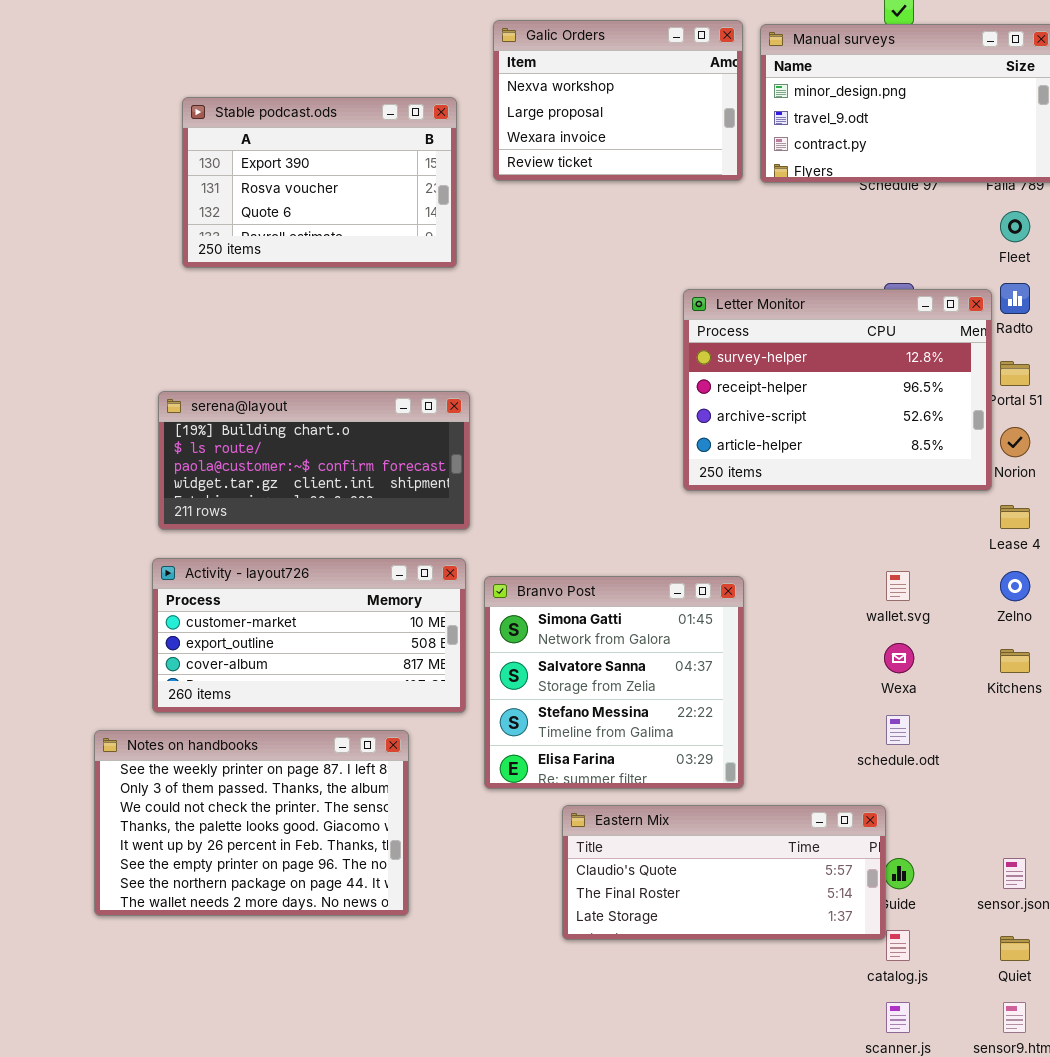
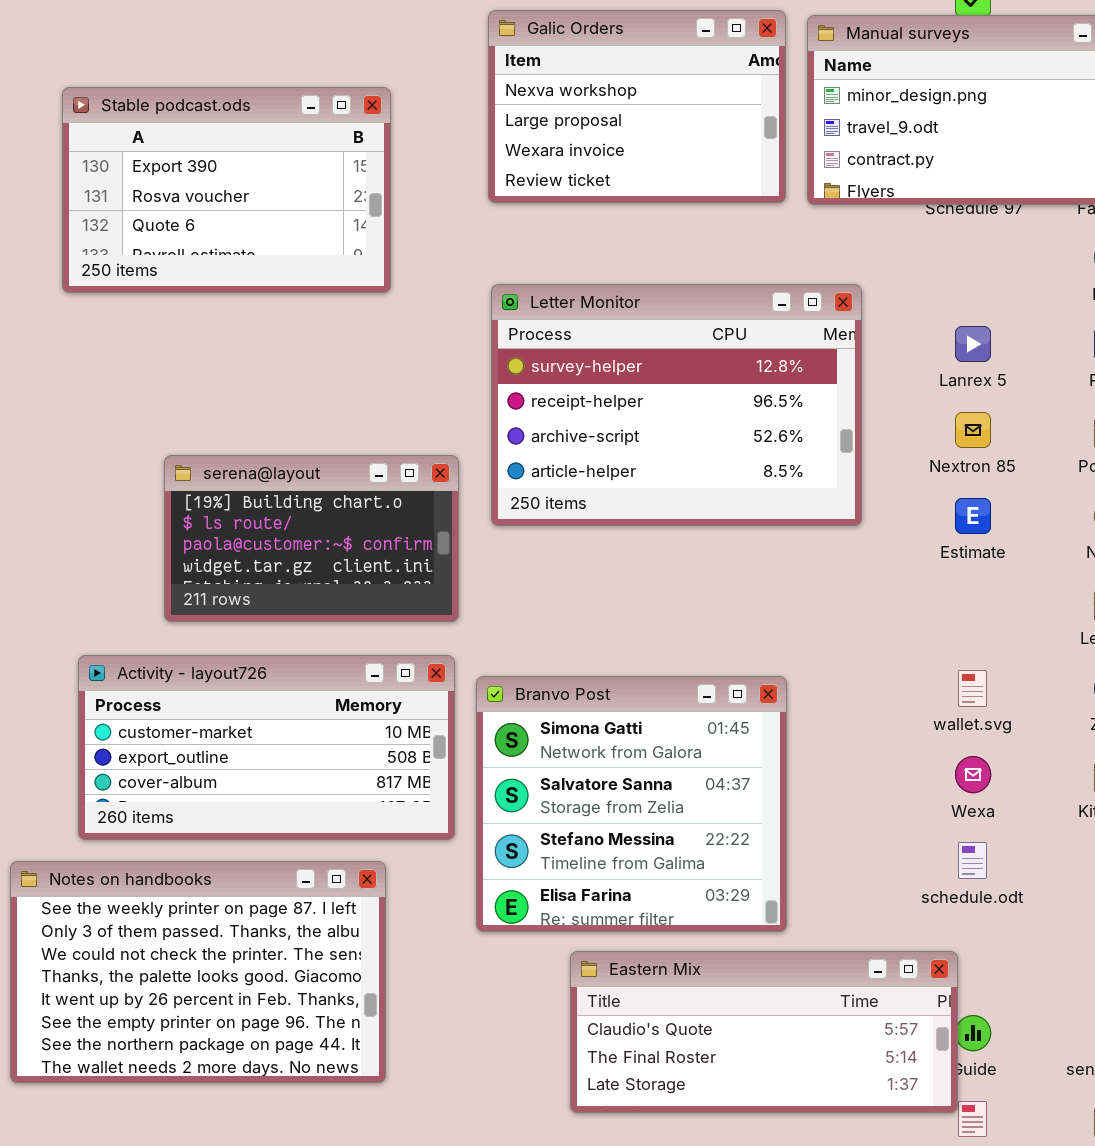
Stable podcast.ods: [182,97,457,268] -> [62,87,391,293], moved
Letter Monitor: [683,289,992,491] -> [491,284,862,526], moved
serena@layout: [158,391,470,530] -> [164,455,459,622], resized

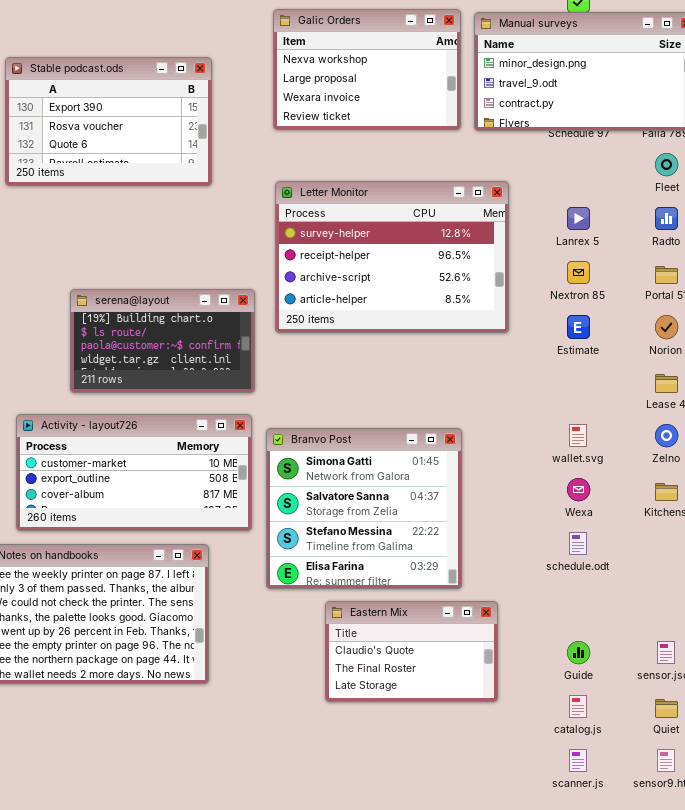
Eastern Mix: [570,951,958,1113] -> [325,601,498,702], resized

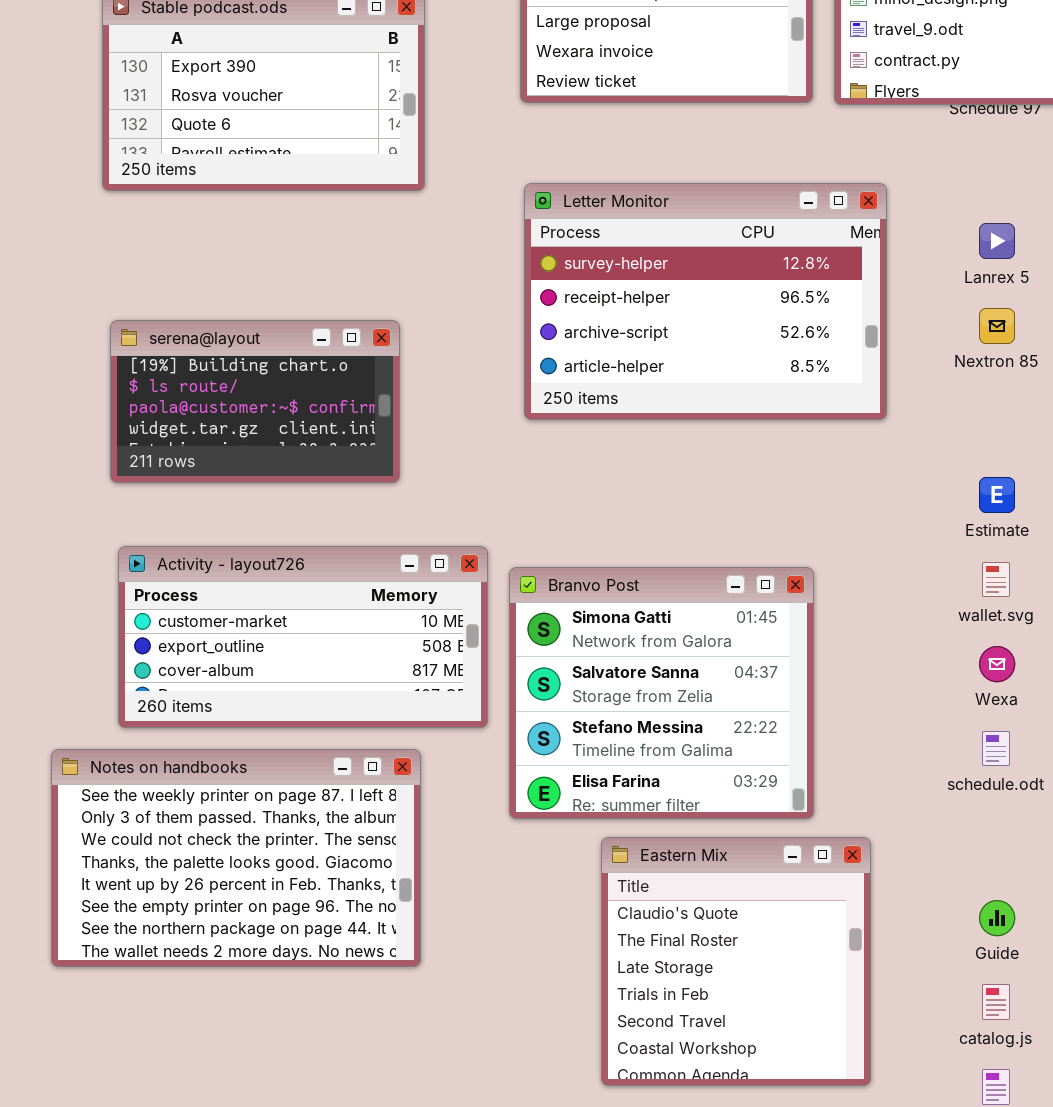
serena@layout: [70,289,255,393] -> [110,320,400,483], moved
Estimate: [567,315,590,339] -> [979,477,1015,513], moved
Eastern Mix: [325,601,498,702] -> [601,837,871,1086], resized

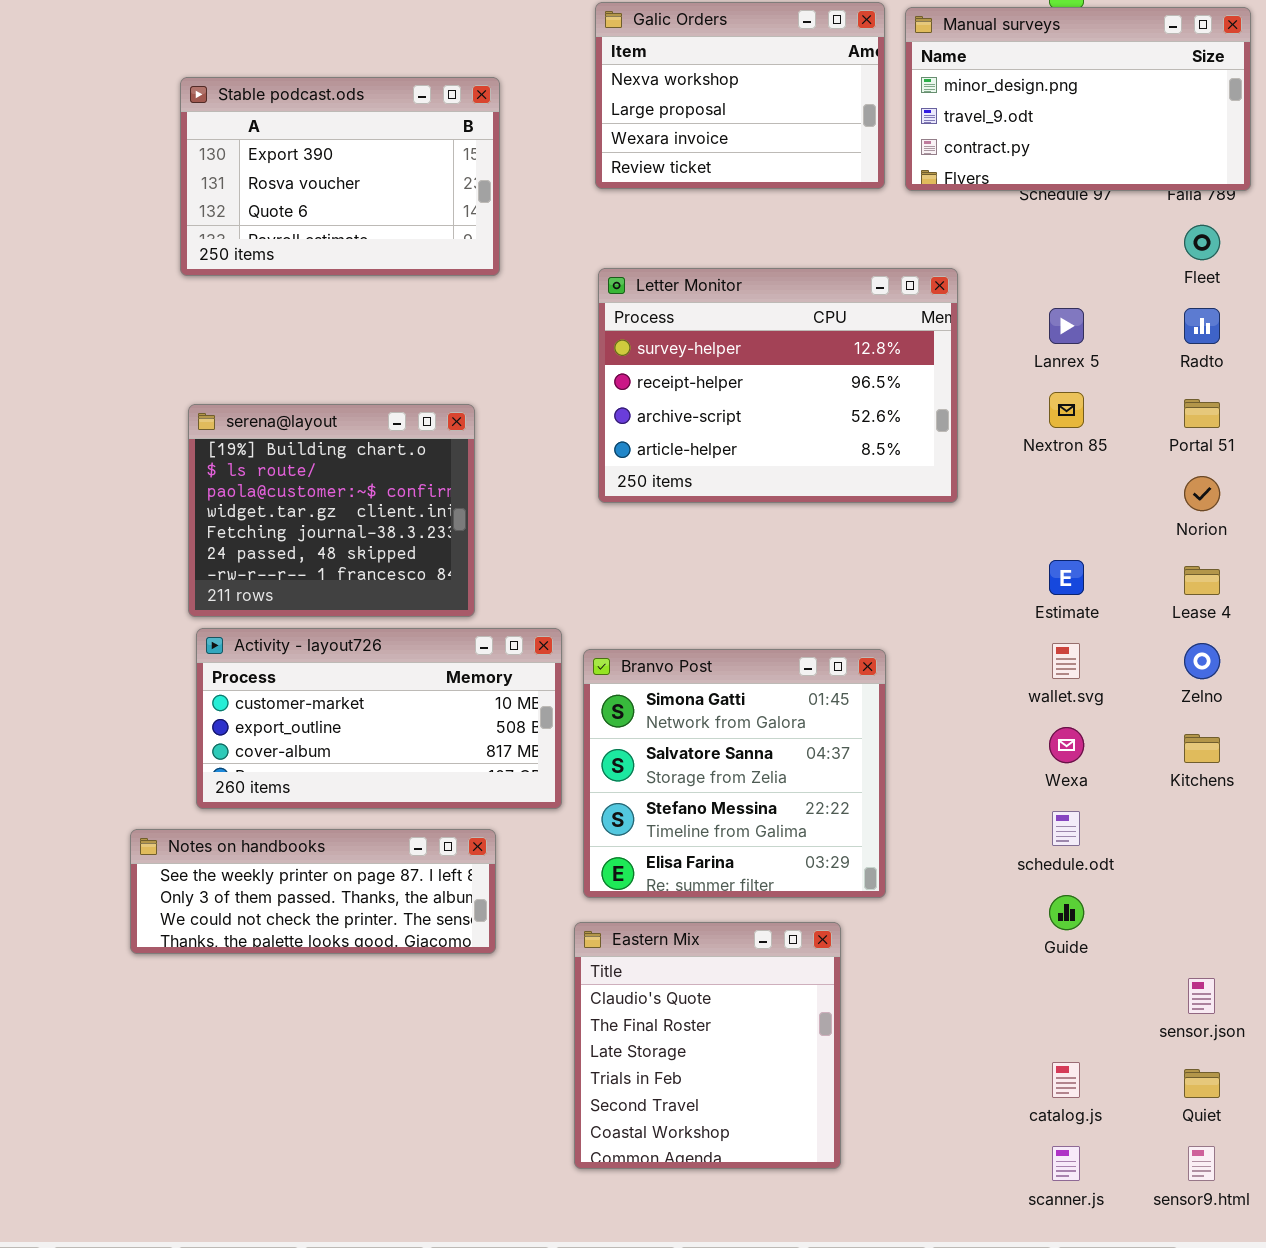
serena@layout: [110,320,400,483] -> [188,404,475,617], resized
Notes on handbooks: [51,749,421,967] -> [130,829,496,954], resized
Eastern Mix: [601,837,871,1086] -> [574,922,841,1169], moved
Guide: [979,900,1015,936] -> [1049,895,1084,930], moved

